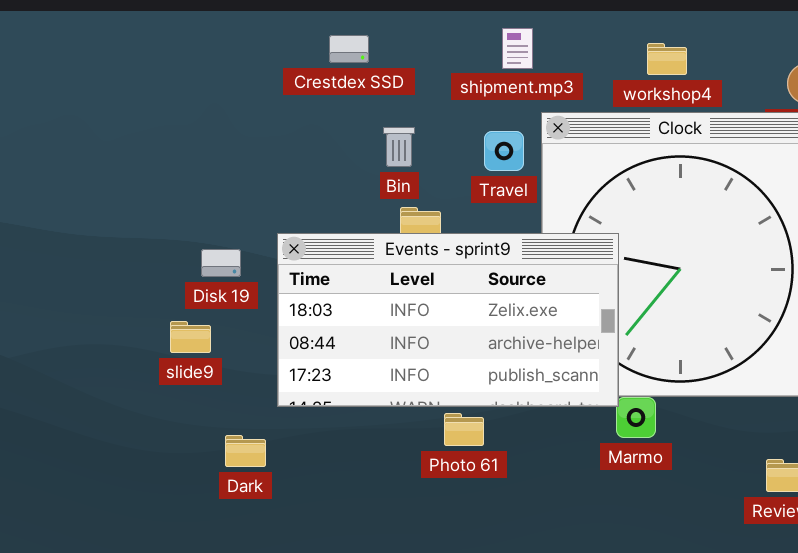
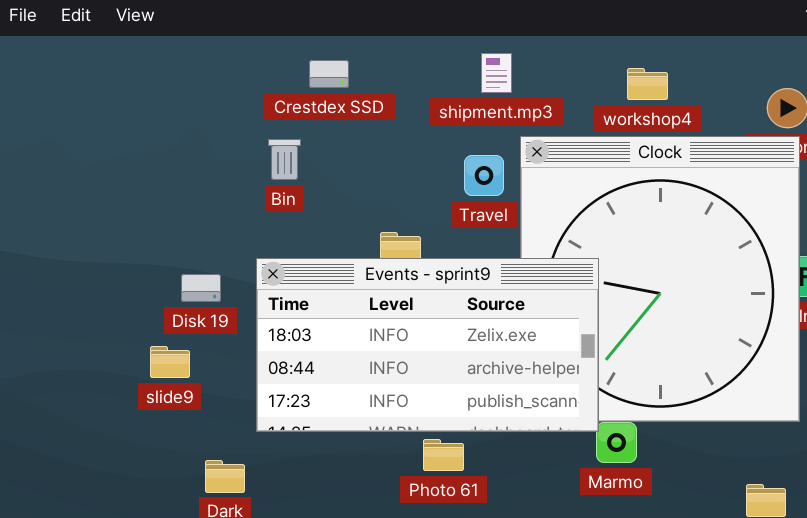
Bin: [383,127,415,167] -> [268,139,301,180], moved

